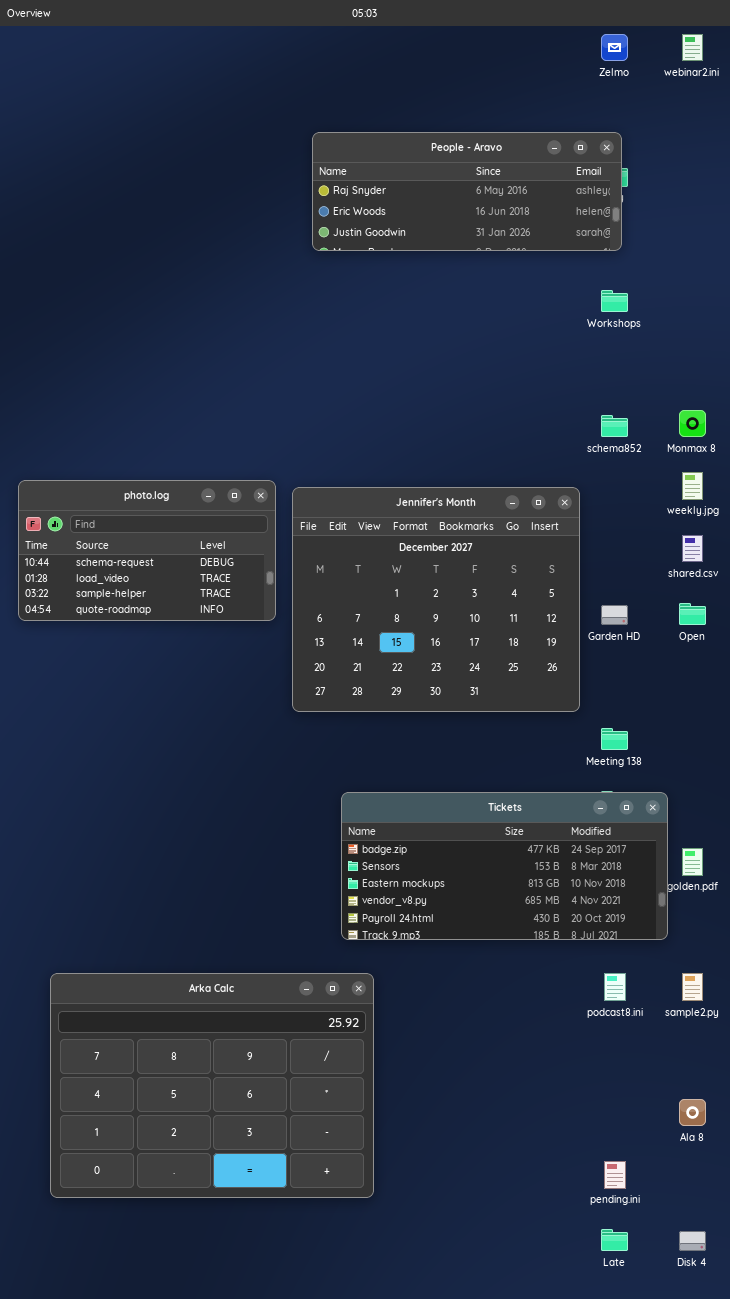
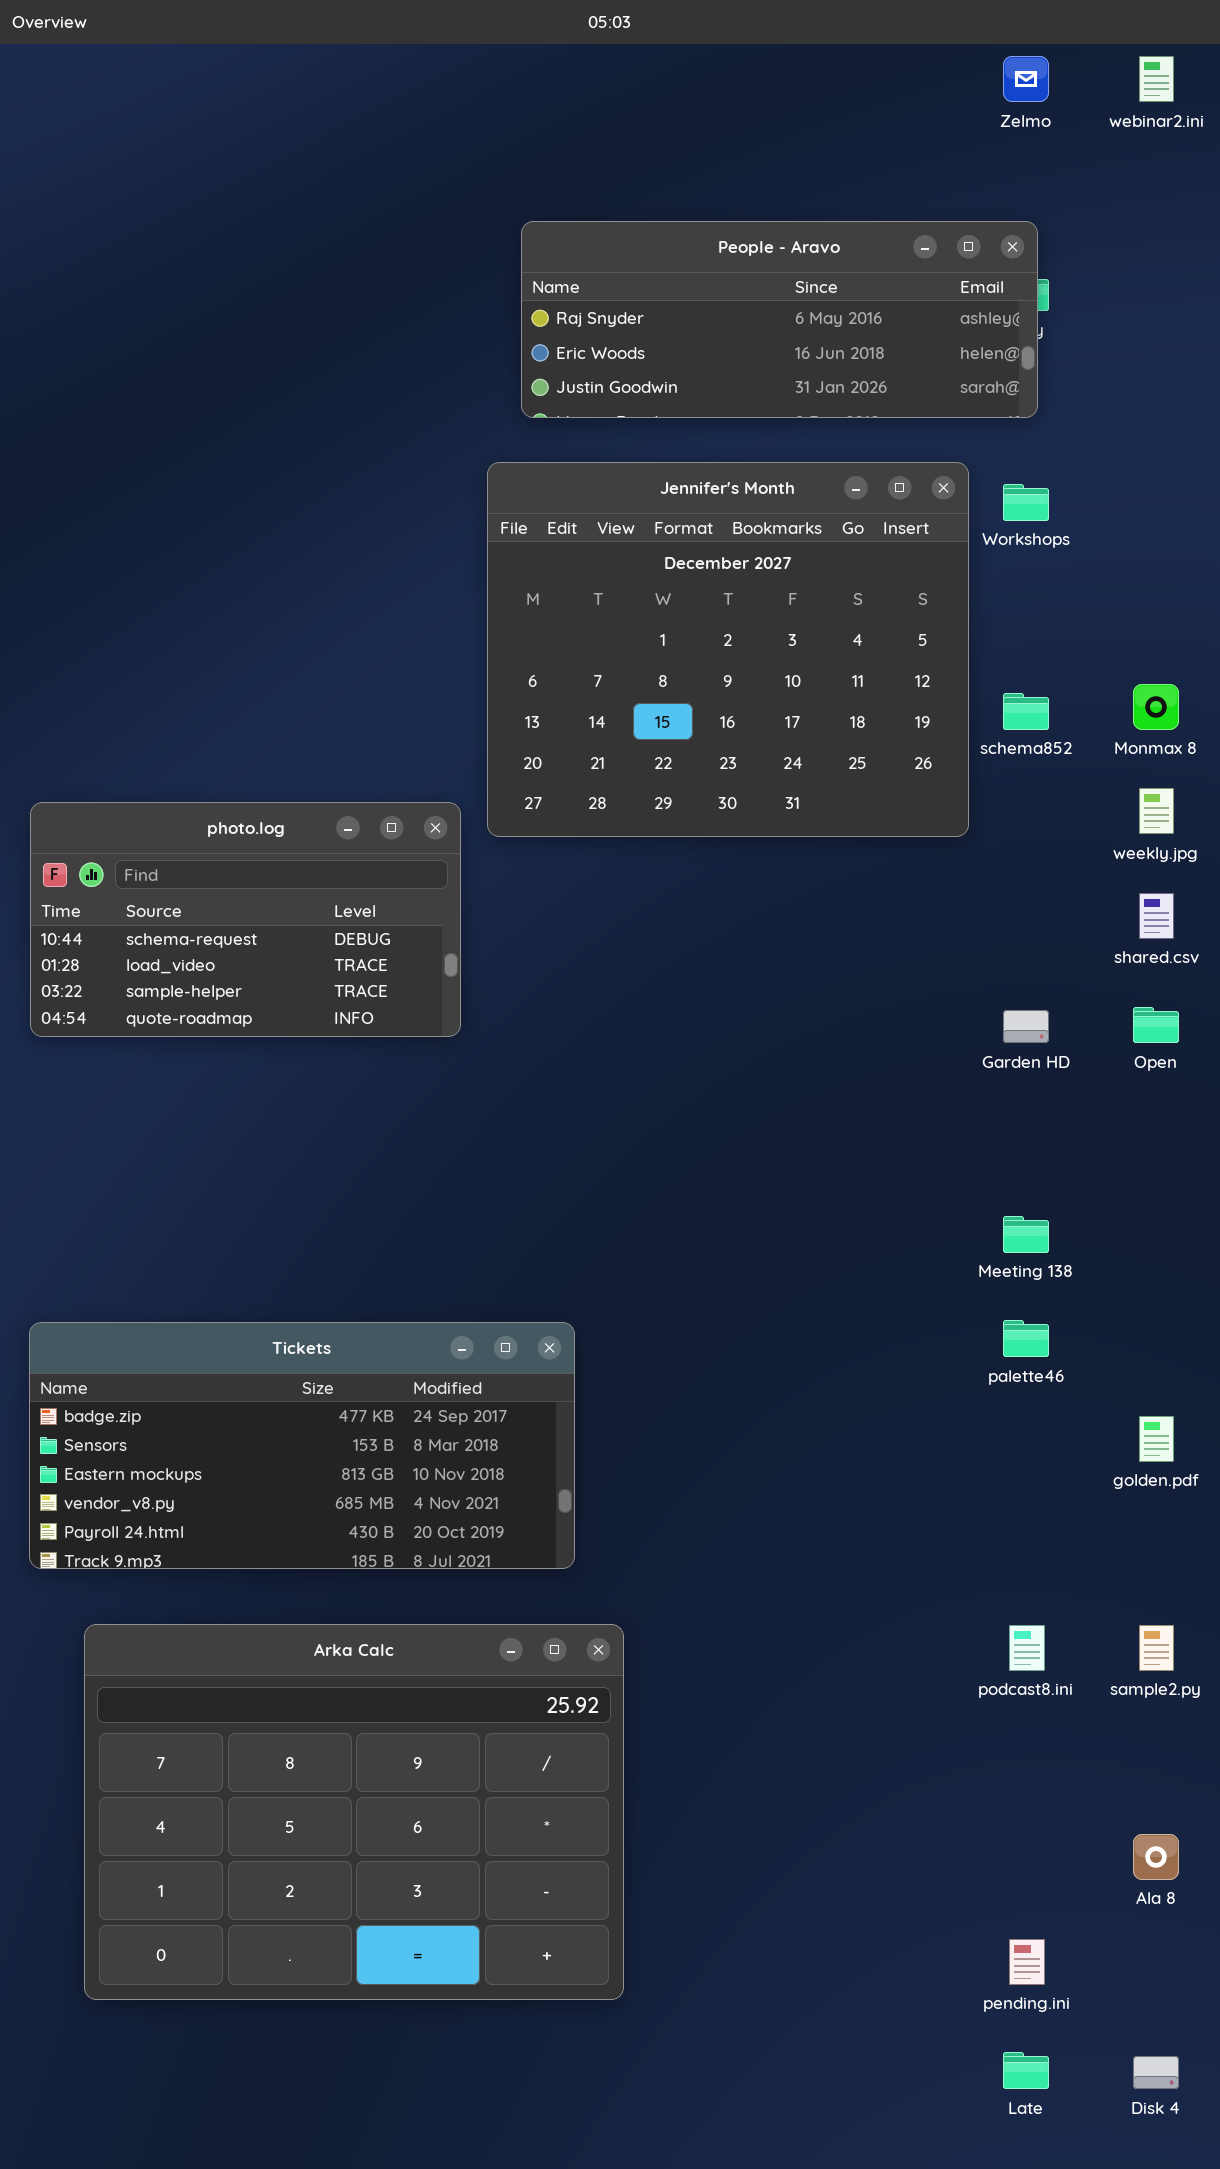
Jennifer's Month: [292,487,580,712] -> [487,462,969,837], moved
Tickets: [341,792,668,940] -> [29,1322,575,1569], moved

